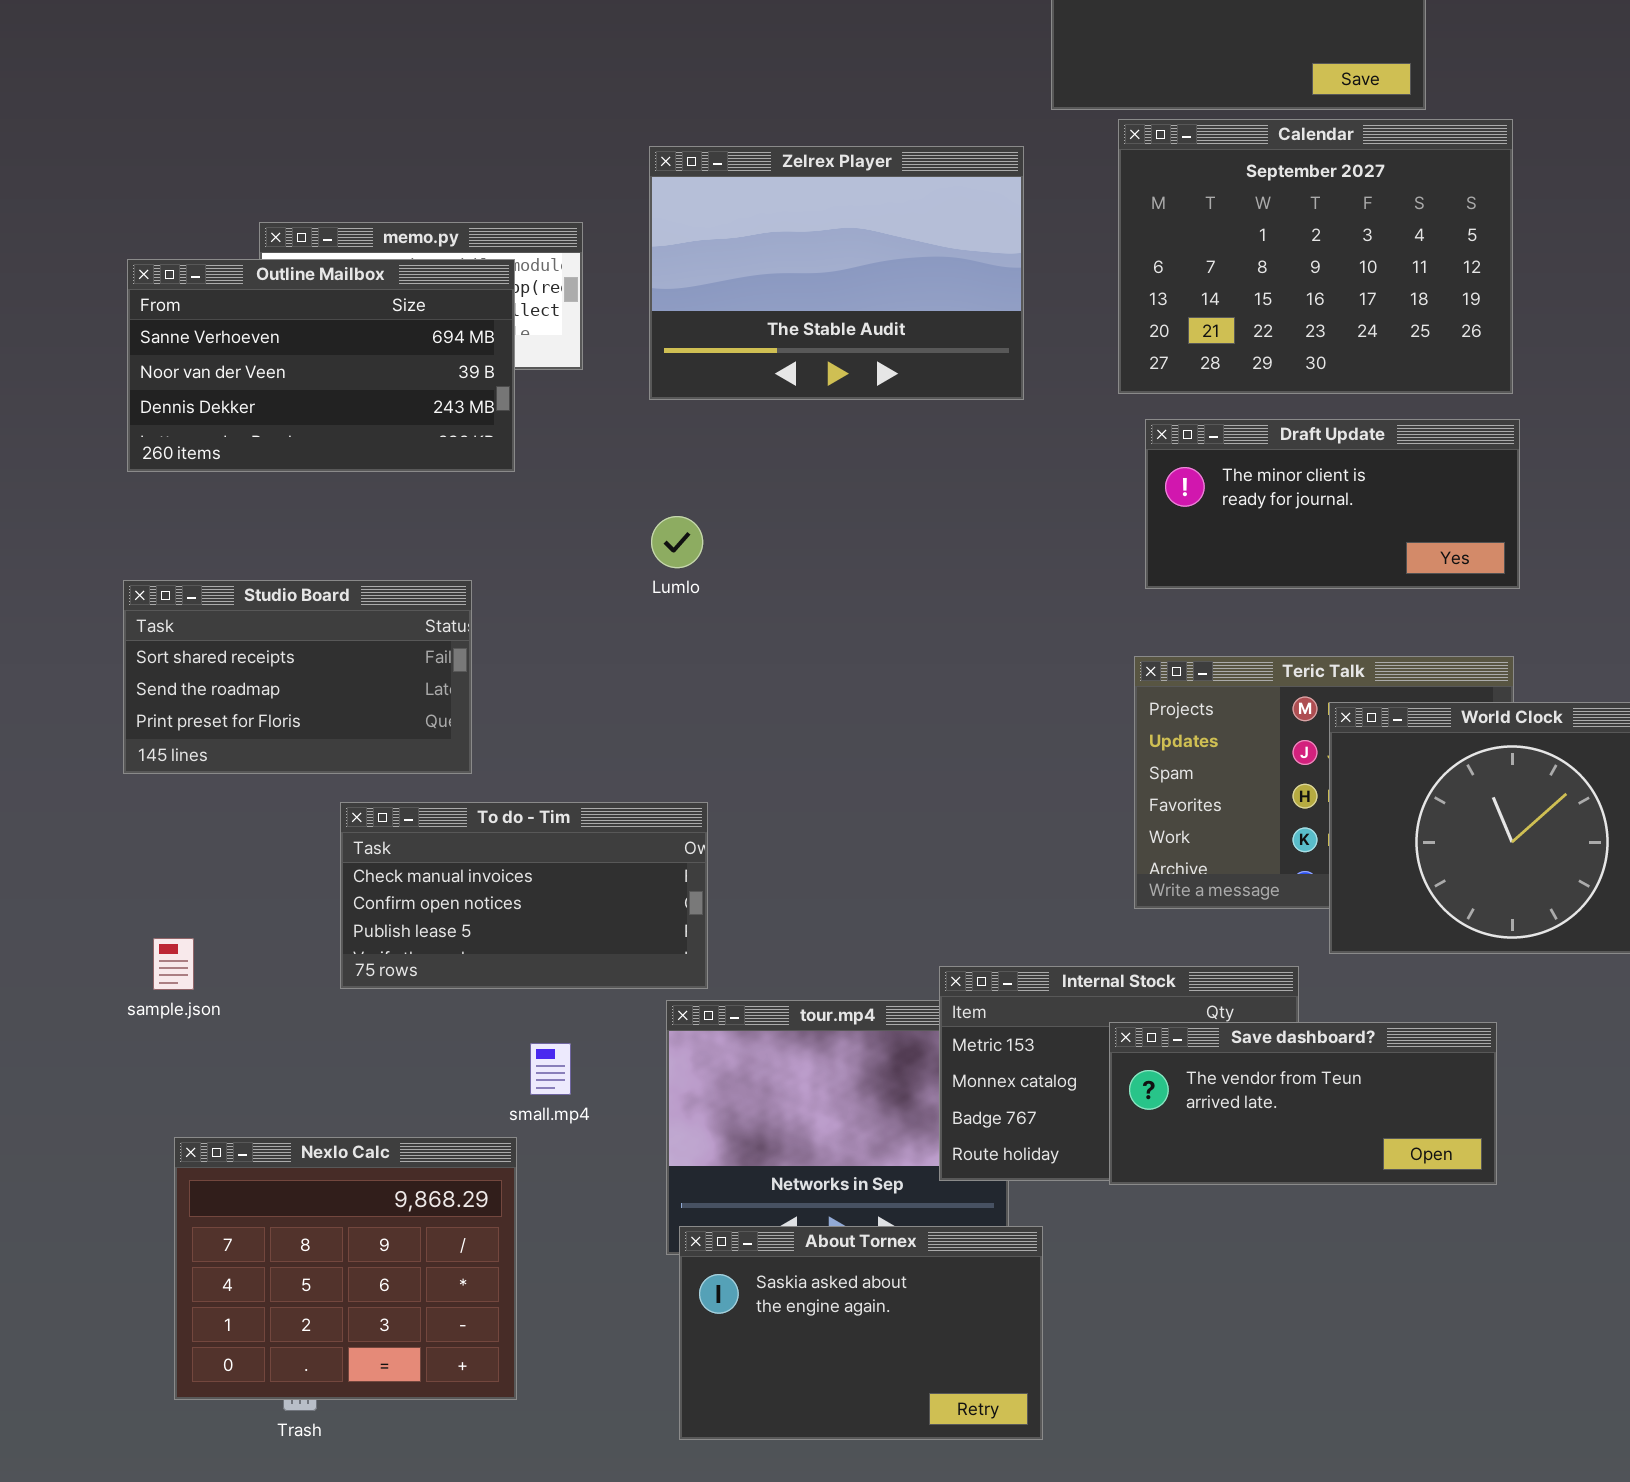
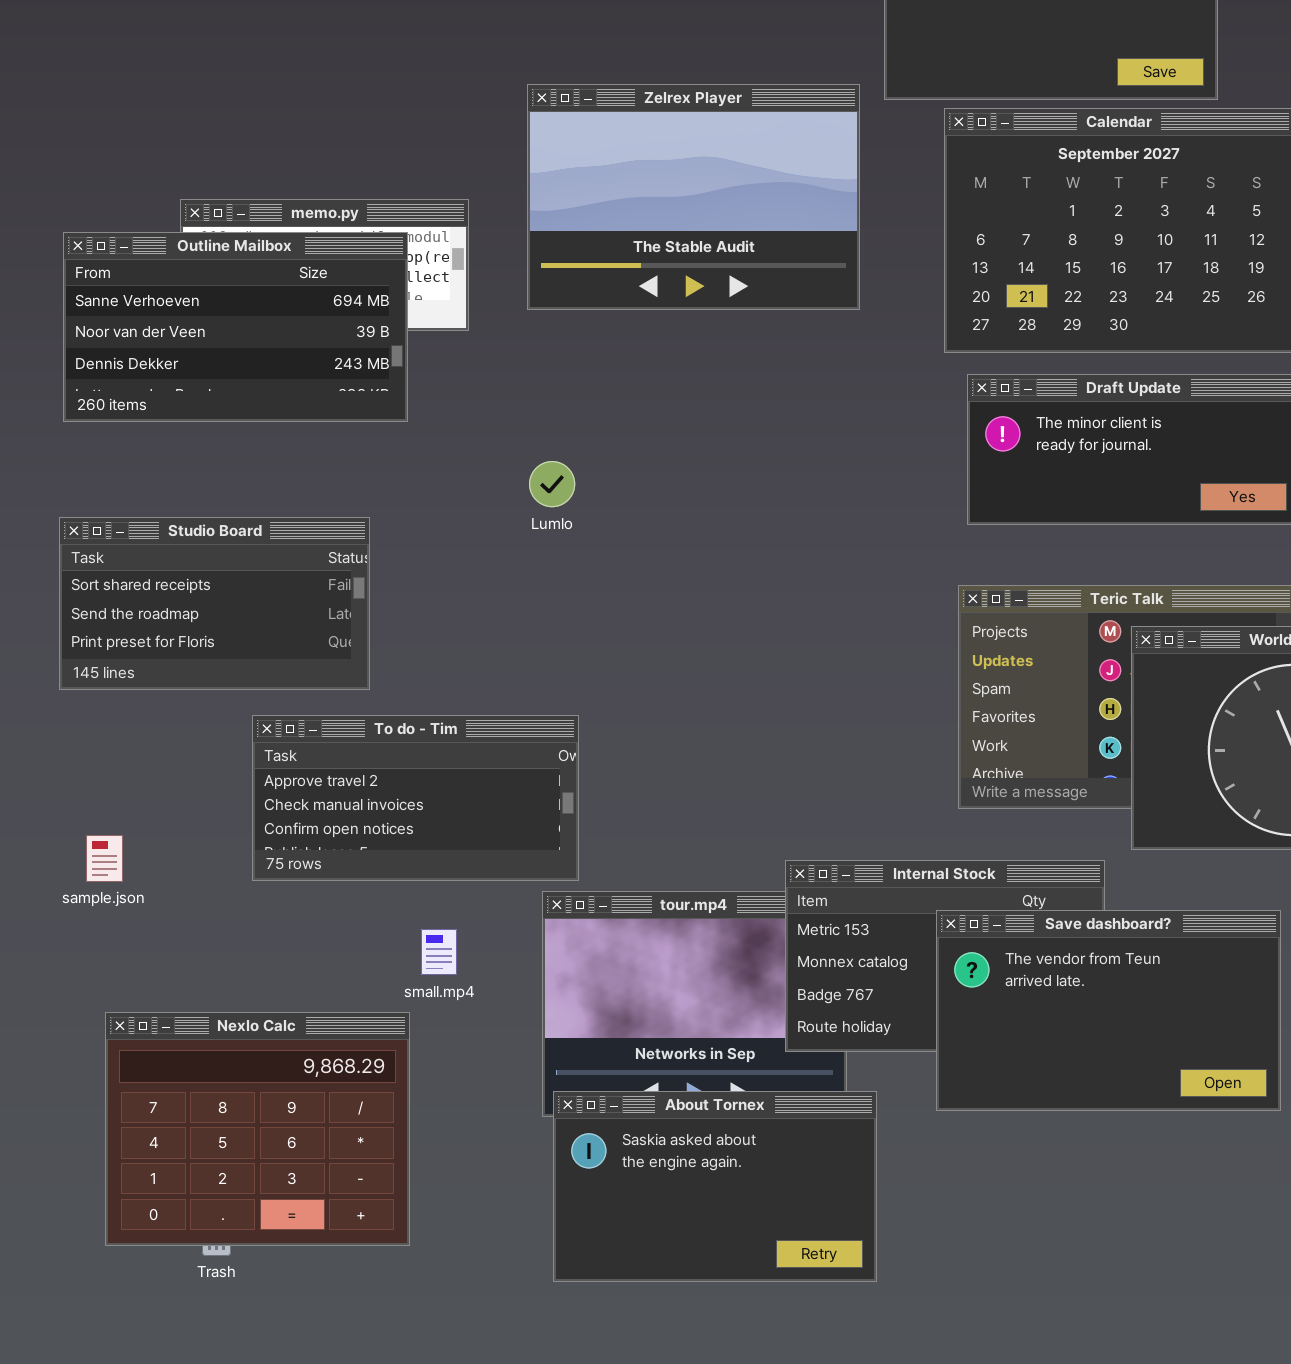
Zelrex Player: [649,146,1024,400] -> [527,84,860,310], moved
To do - Tim: [340,802,708,989] -> [252,715,579,881], scrolled up 1 row
Save dashboard?: [1109,1022,1497,1185] -> [936,910,1281,1111], resized

